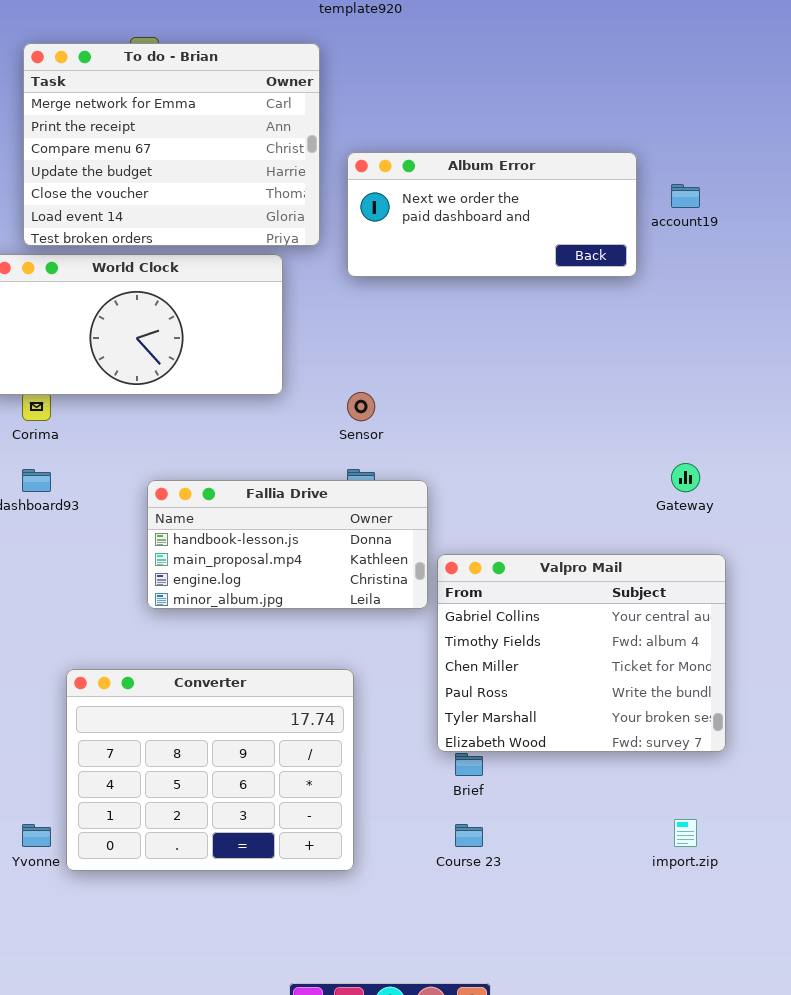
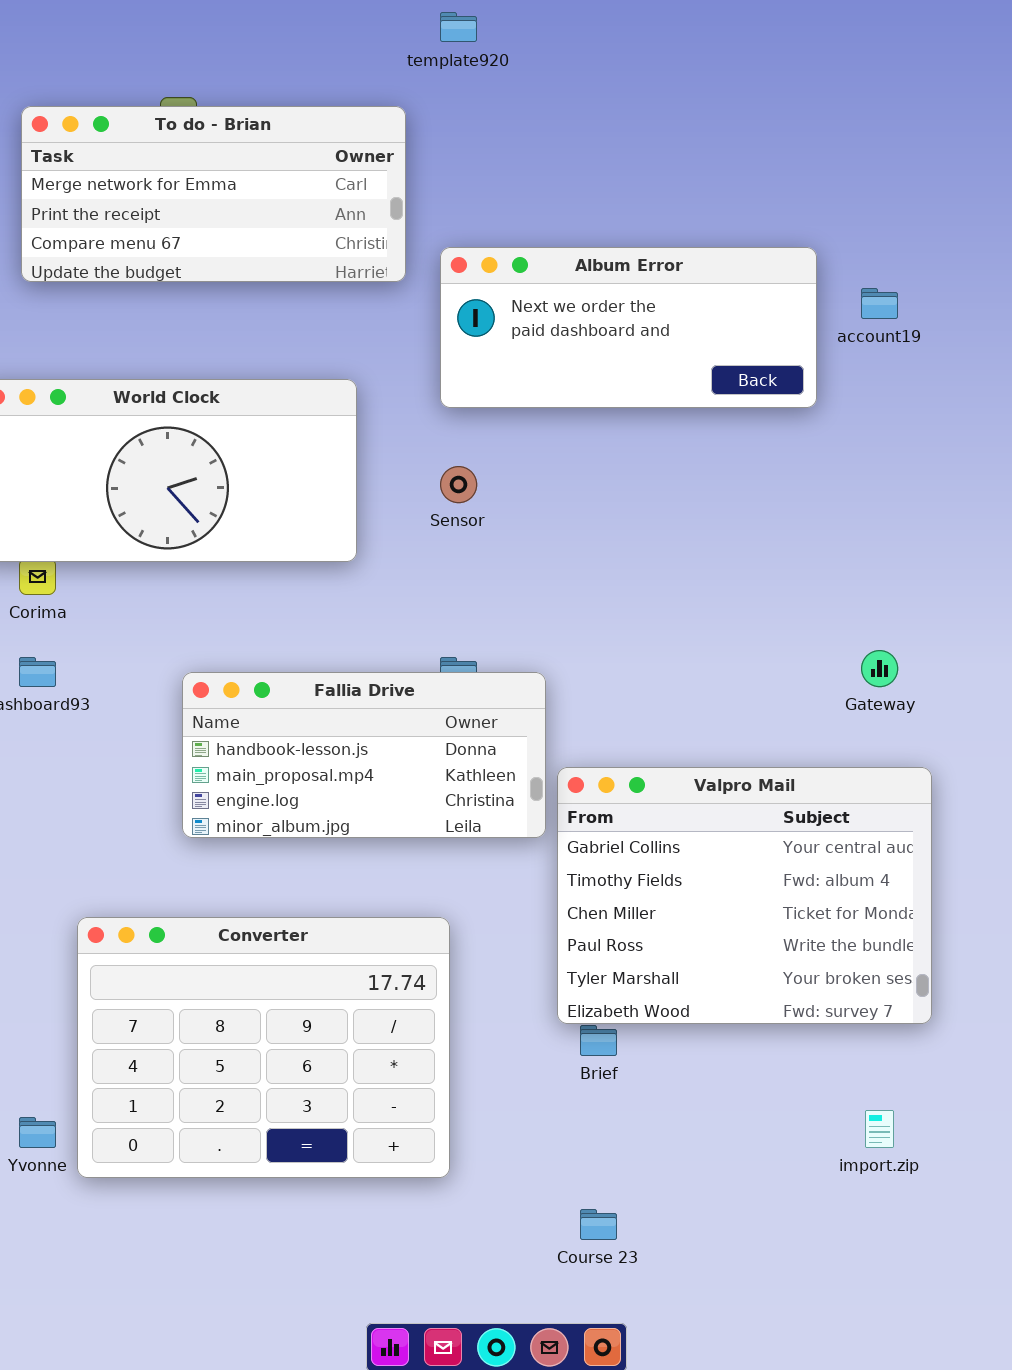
To do - Brian: [23,43,320,246] -> [21,106,406,282], resized
Sensor: [347,392,375,421] -> [440,466,477,503], moved
Course 23: [455,824,483,847] -> [580,1209,617,1240], moved

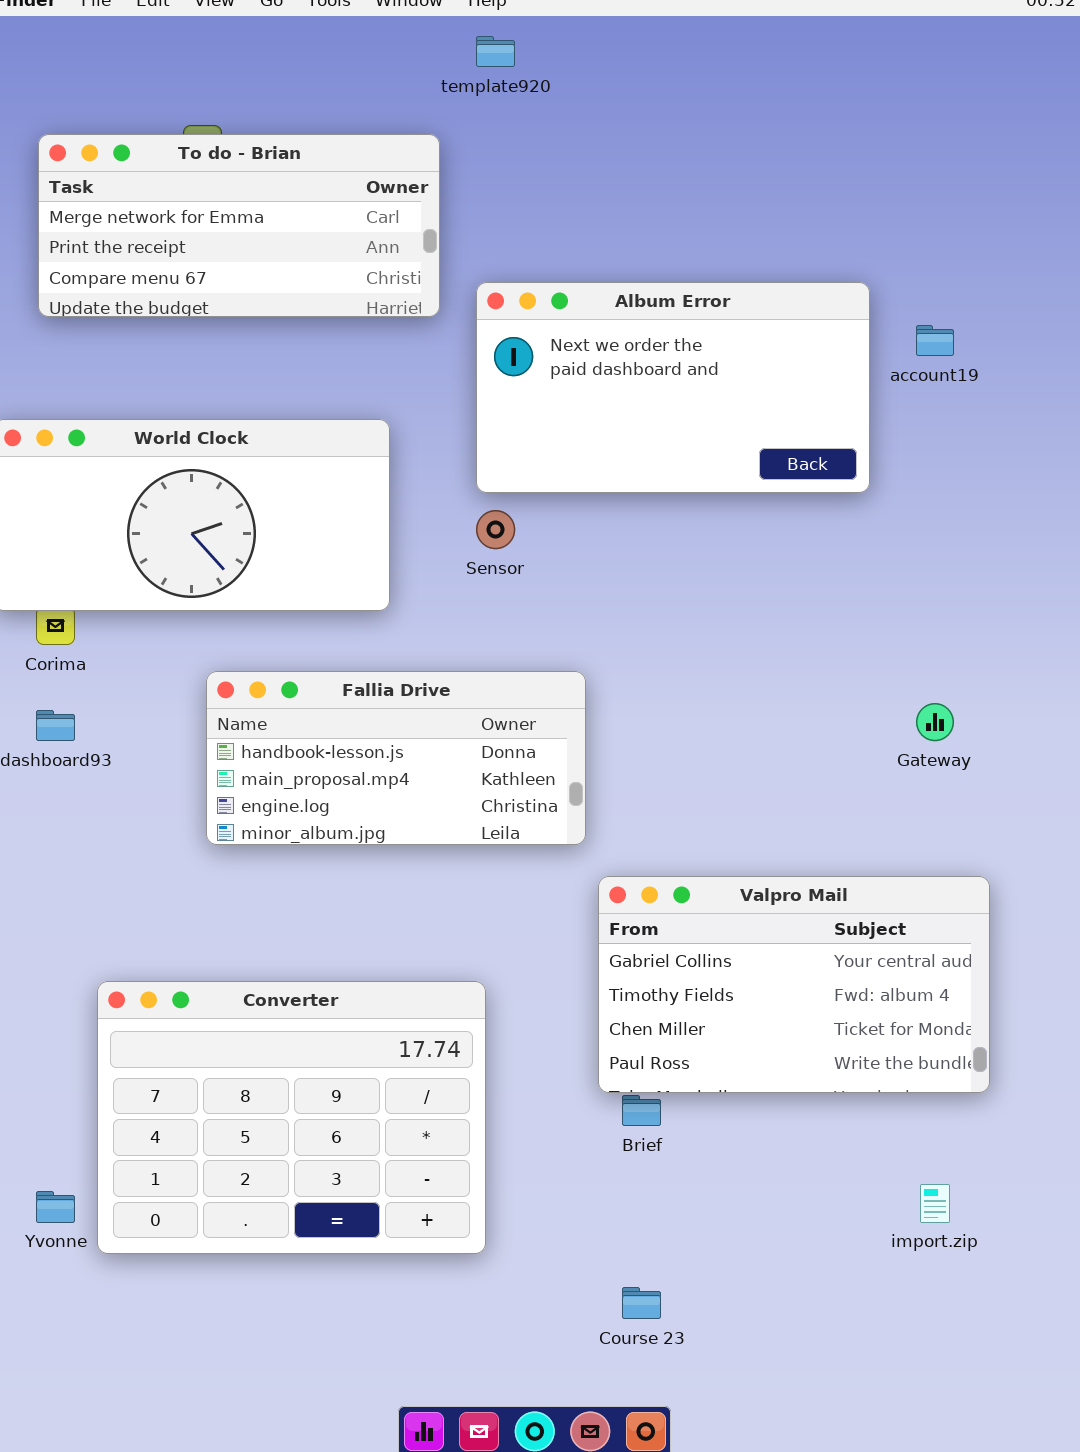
Album Error: [440,247,817,408] -> [476,282,870,493], resized
Fallia Drive: [182,672,546,838] -> [206,671,586,845], moved
Valpro Mail: [557,767,932,1024] -> [598,876,990,1093], resized

